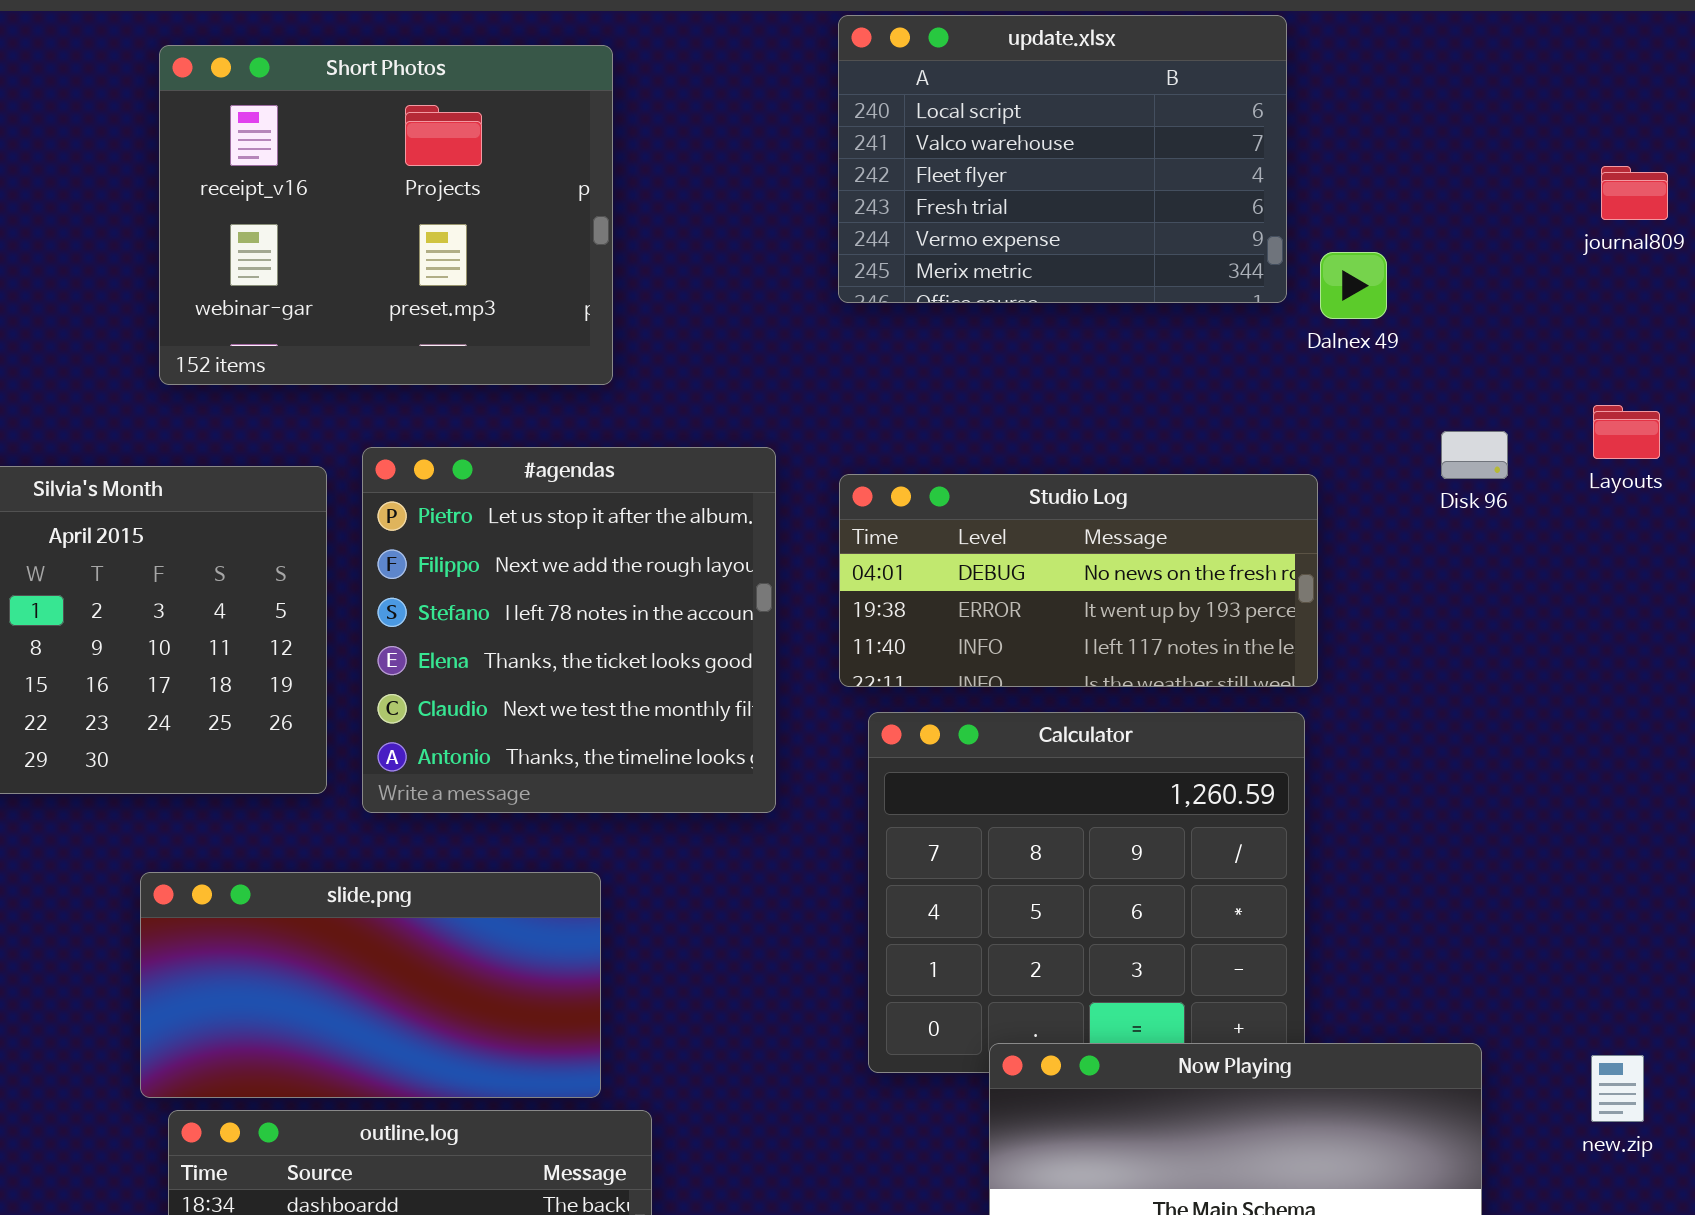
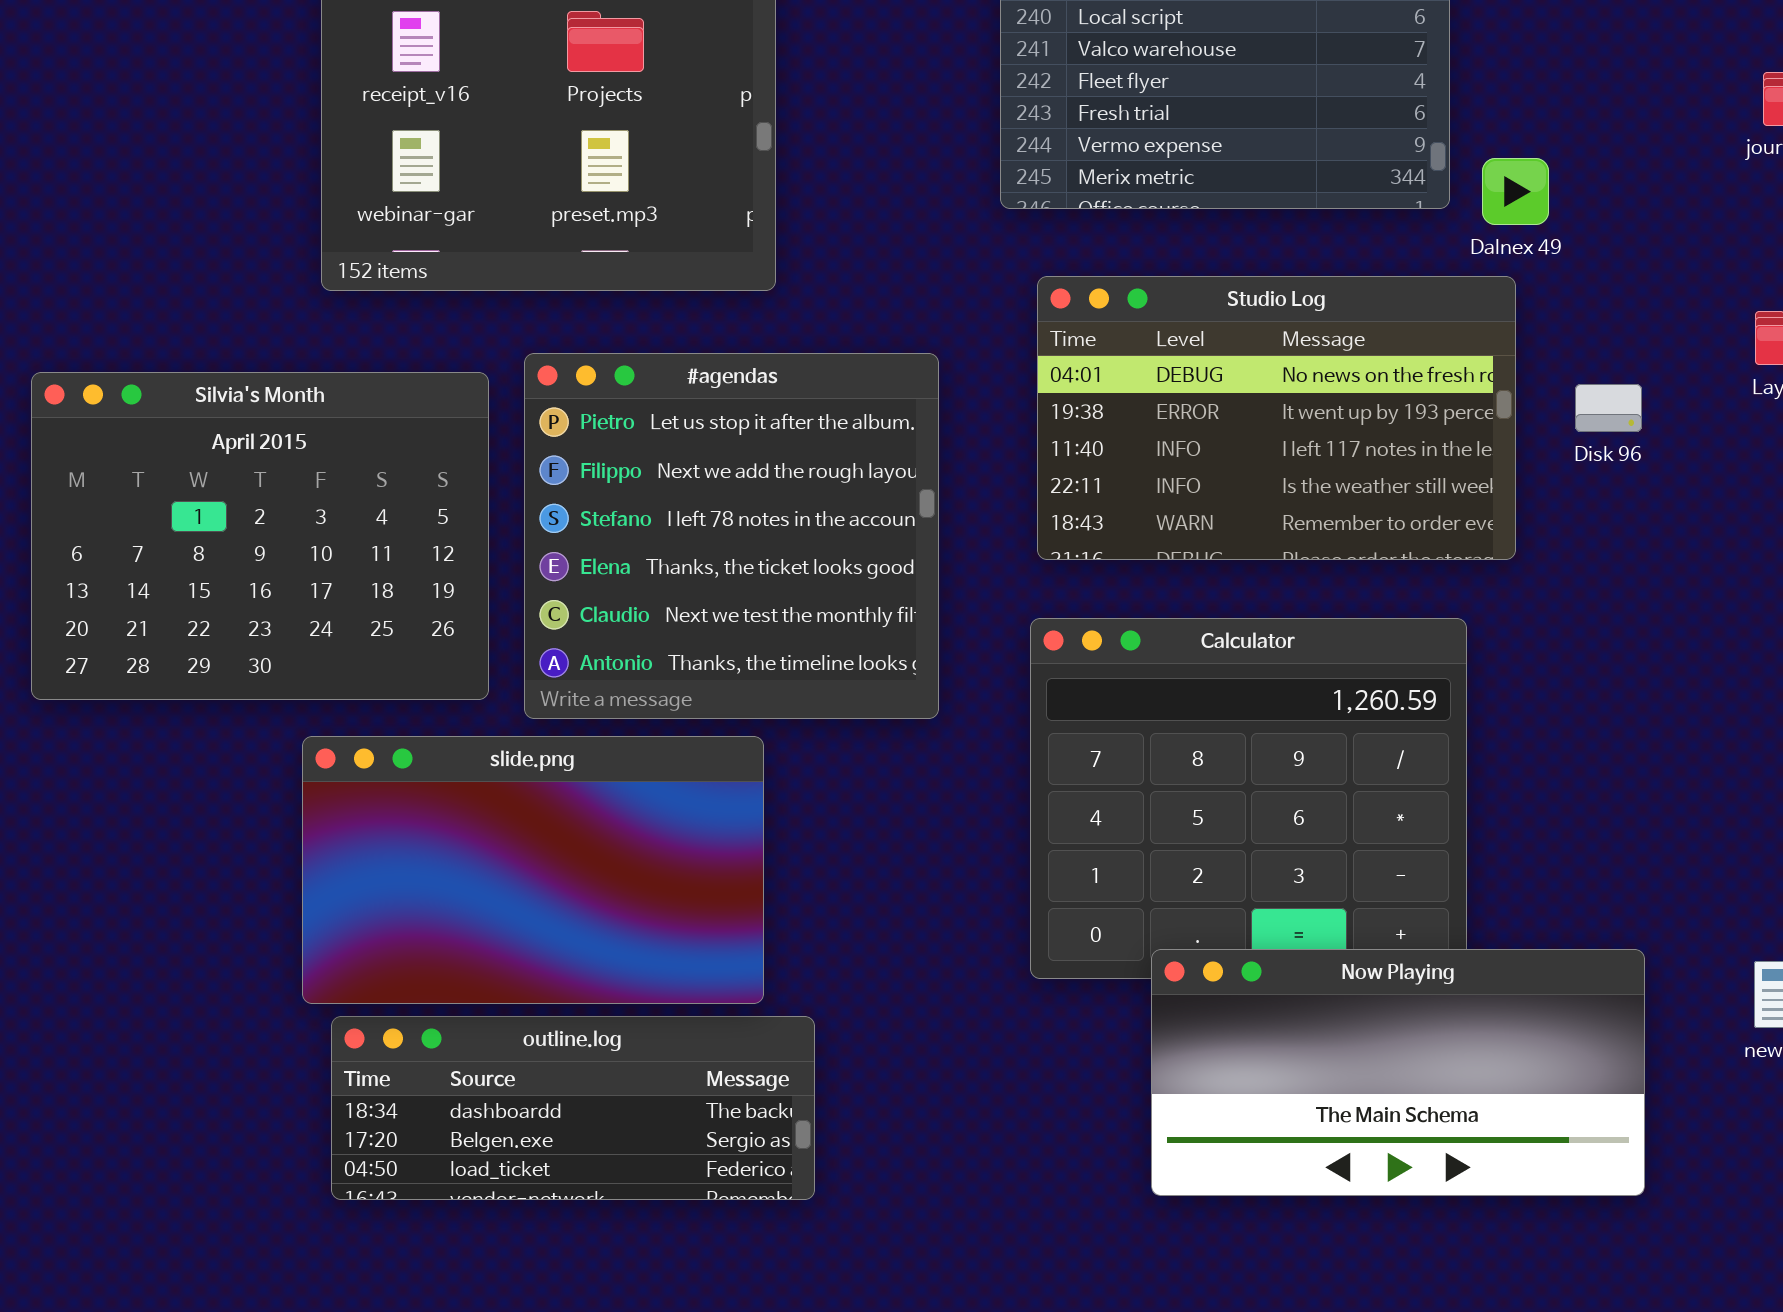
Disk 96: [1441,431,1508,479] -> [1575,384,1642,432], moved
Studio Log: [839,474,1318,687] -> [1037,276,1516,560], moved, resized
slide.png: [140,872,601,1098] -> [302,736,764,1004], resized

